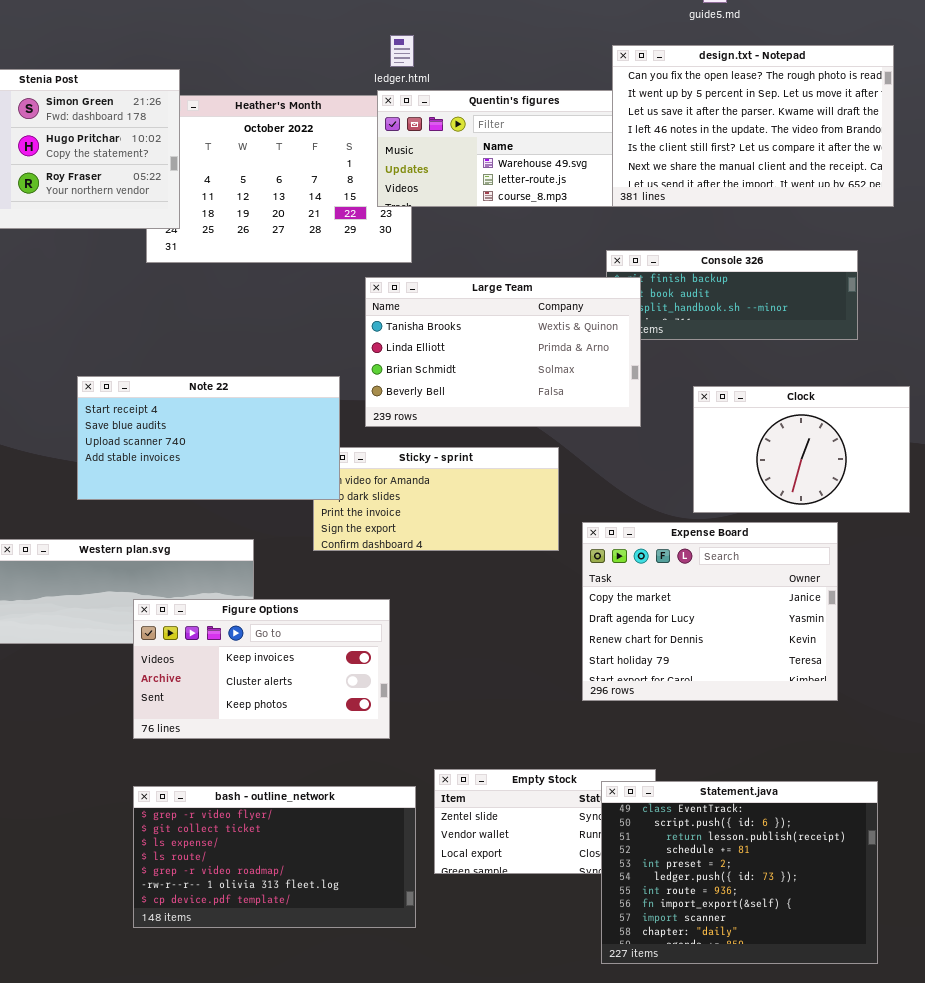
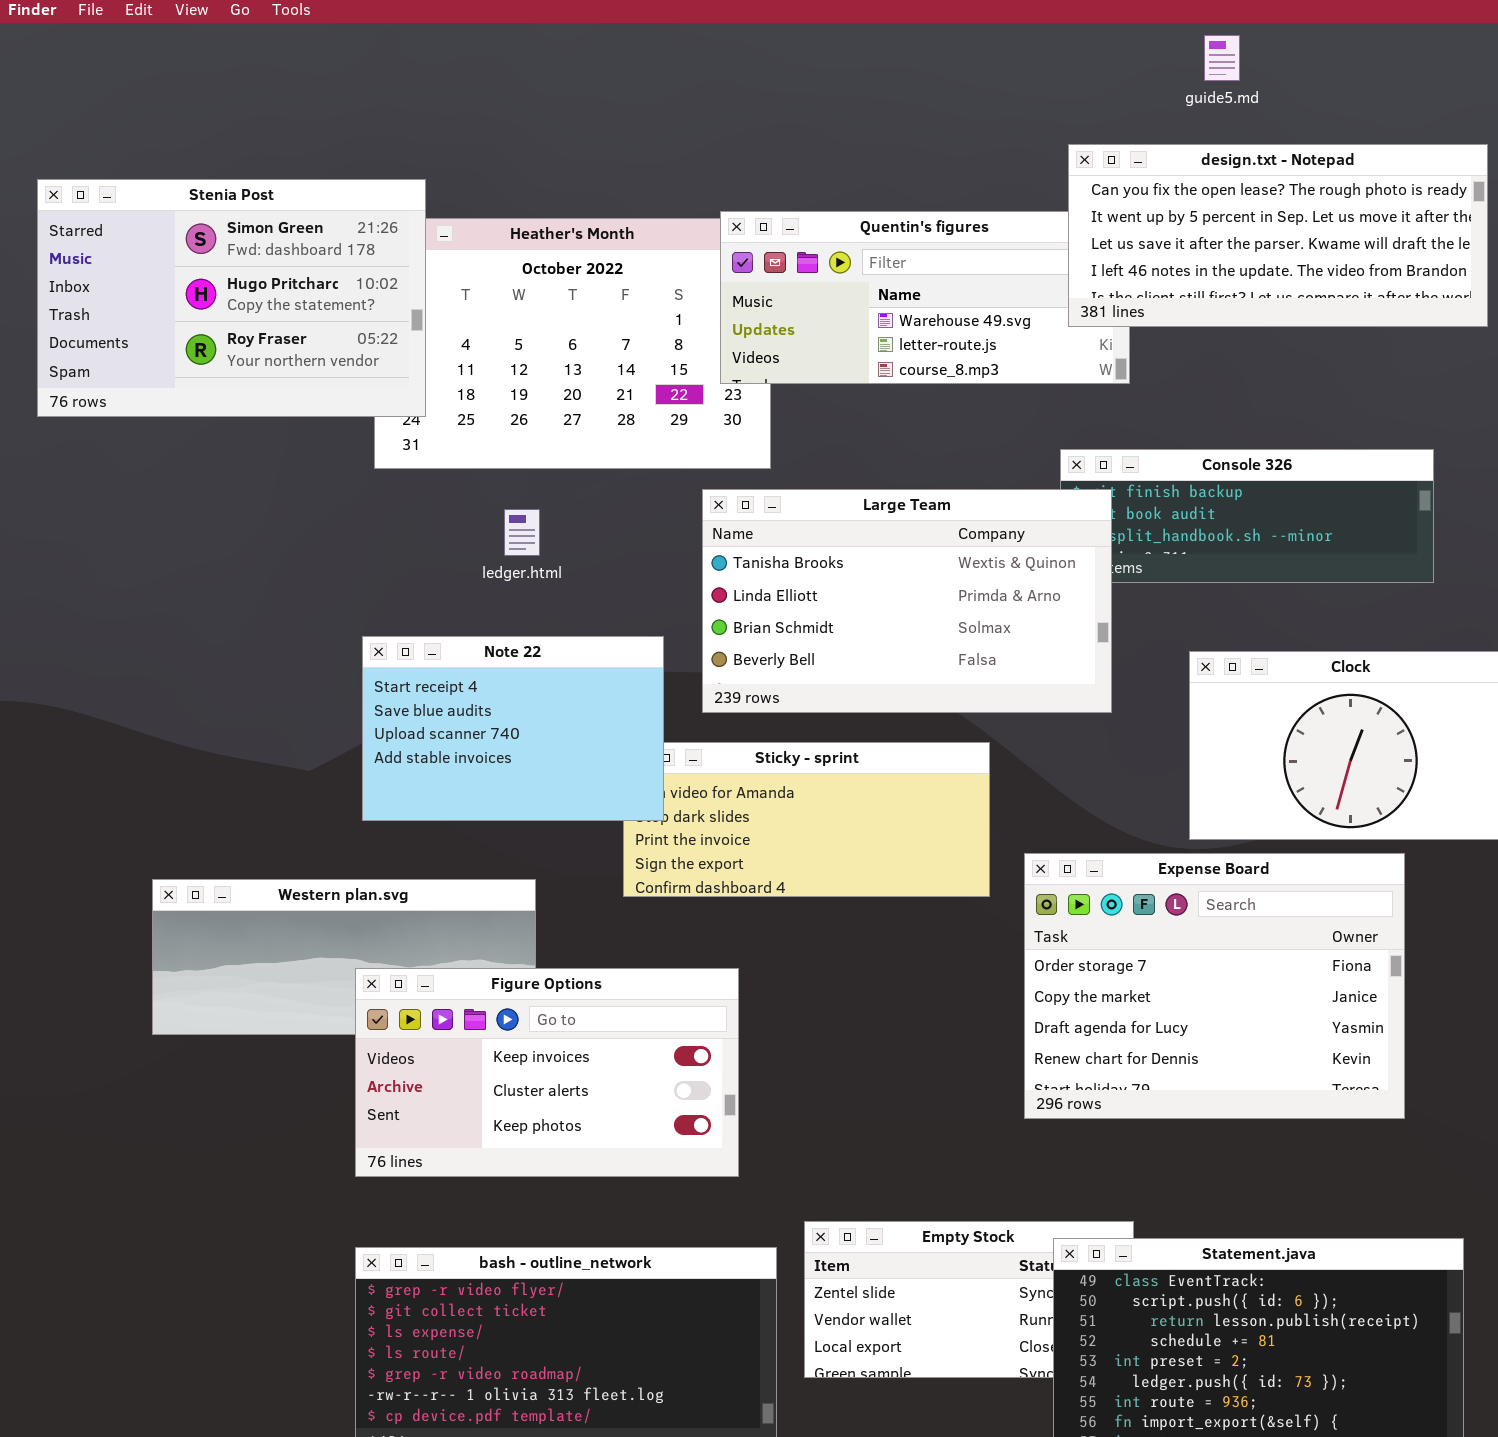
ledger.html: [390,35,414,67] -> [504,509,540,556], moved
design.txt - Notepad: [612,45,894,207] -> [1068,144,1488,327], resized
Note 22: [77,376,340,500] -> [362,636,664,821], resized
Expense Board: [582,522,838,701] -> [1024,853,1405,1119], scrolled up 1 row

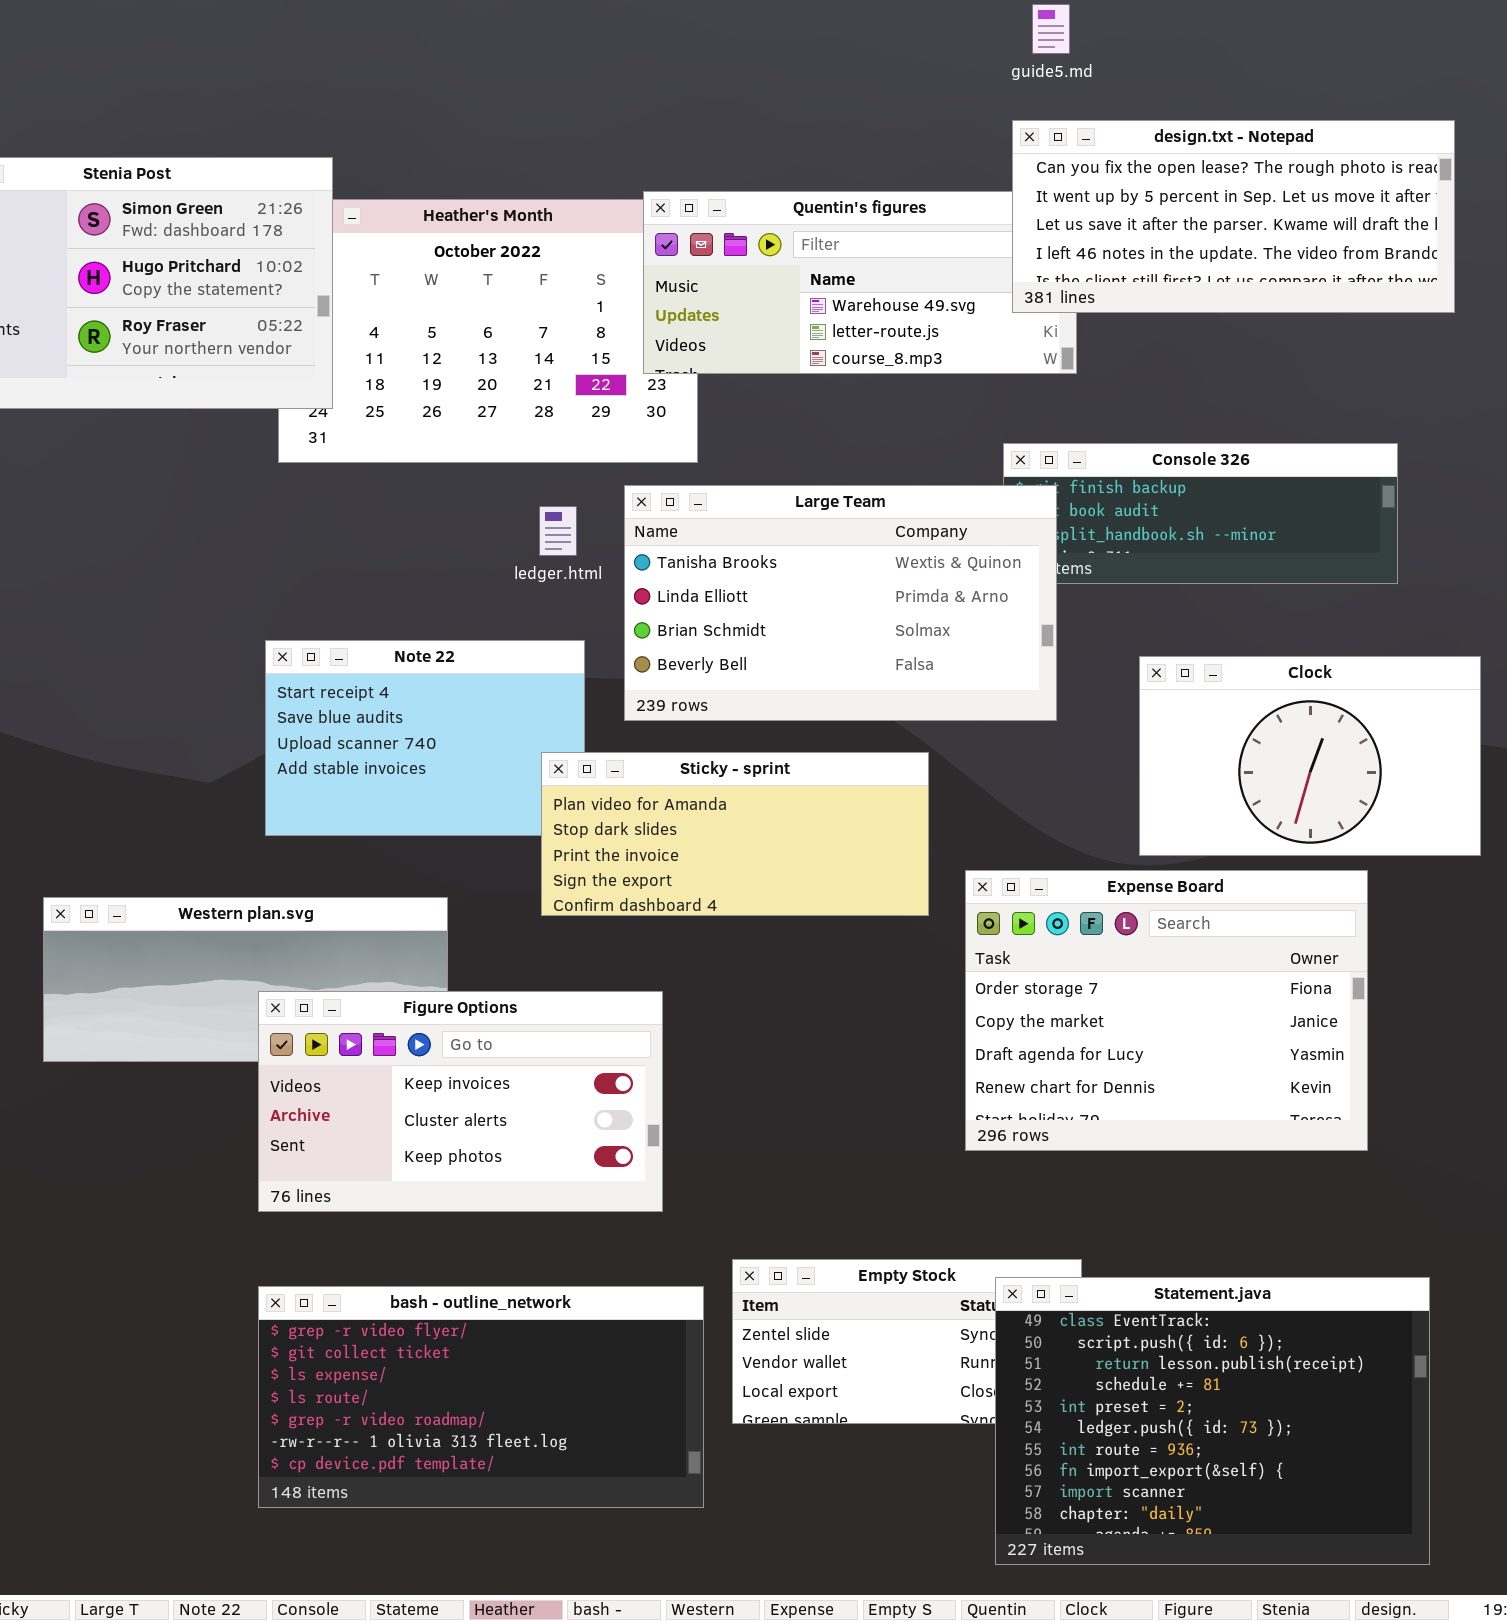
guide5.md: [1204,35,1240,81] -> [1032,4,1070,54], moved
ledger.html: [504,509,540,556] -> [539,506,577,556], moved
Sticky - sprint: [623,742,990,897] -> [541,752,929,916], raised

